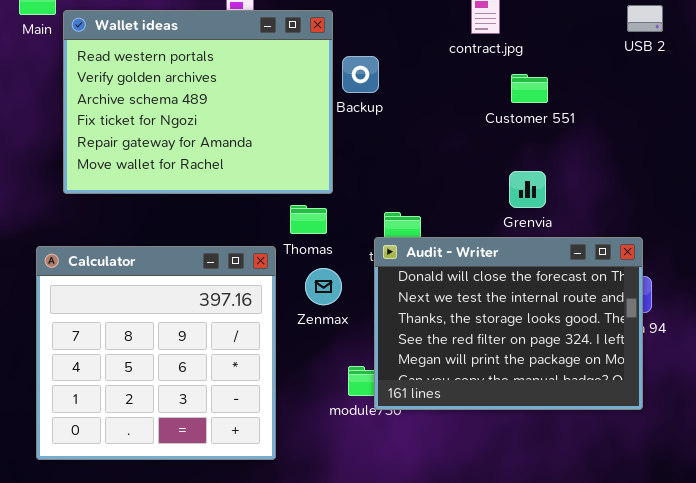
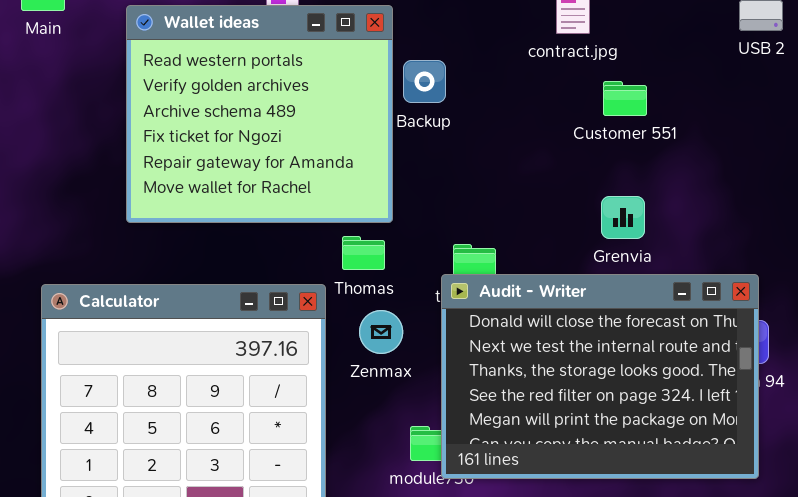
Wallet ideas: [63,10,333,194] -> [126,5,393,223], resized

